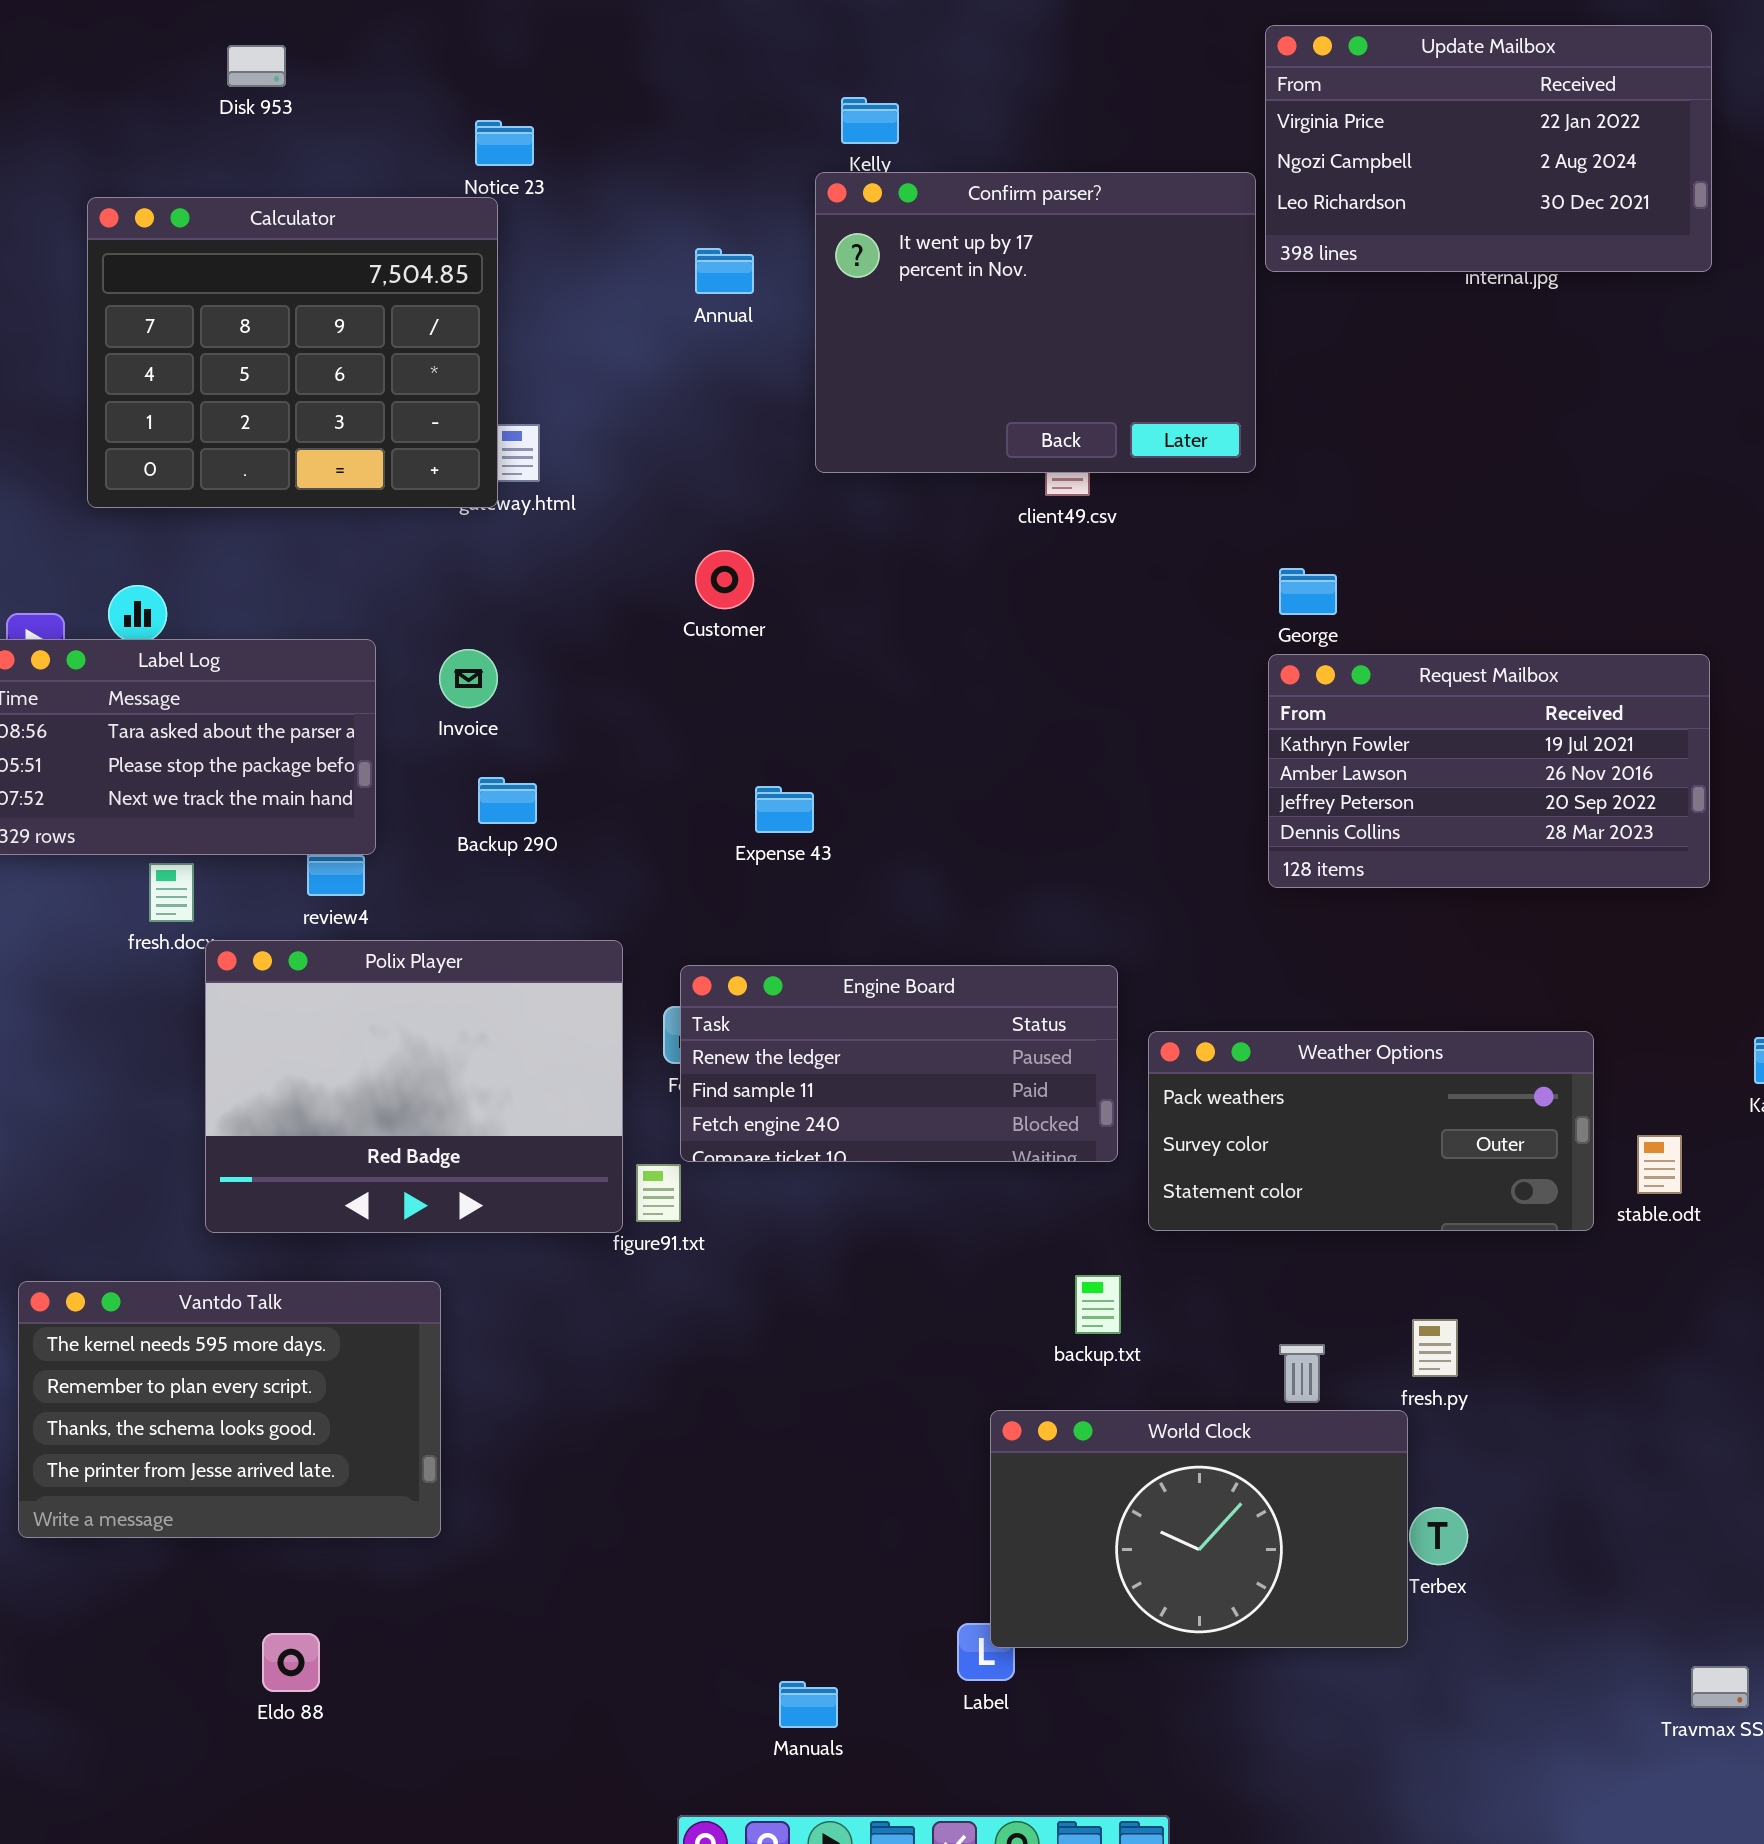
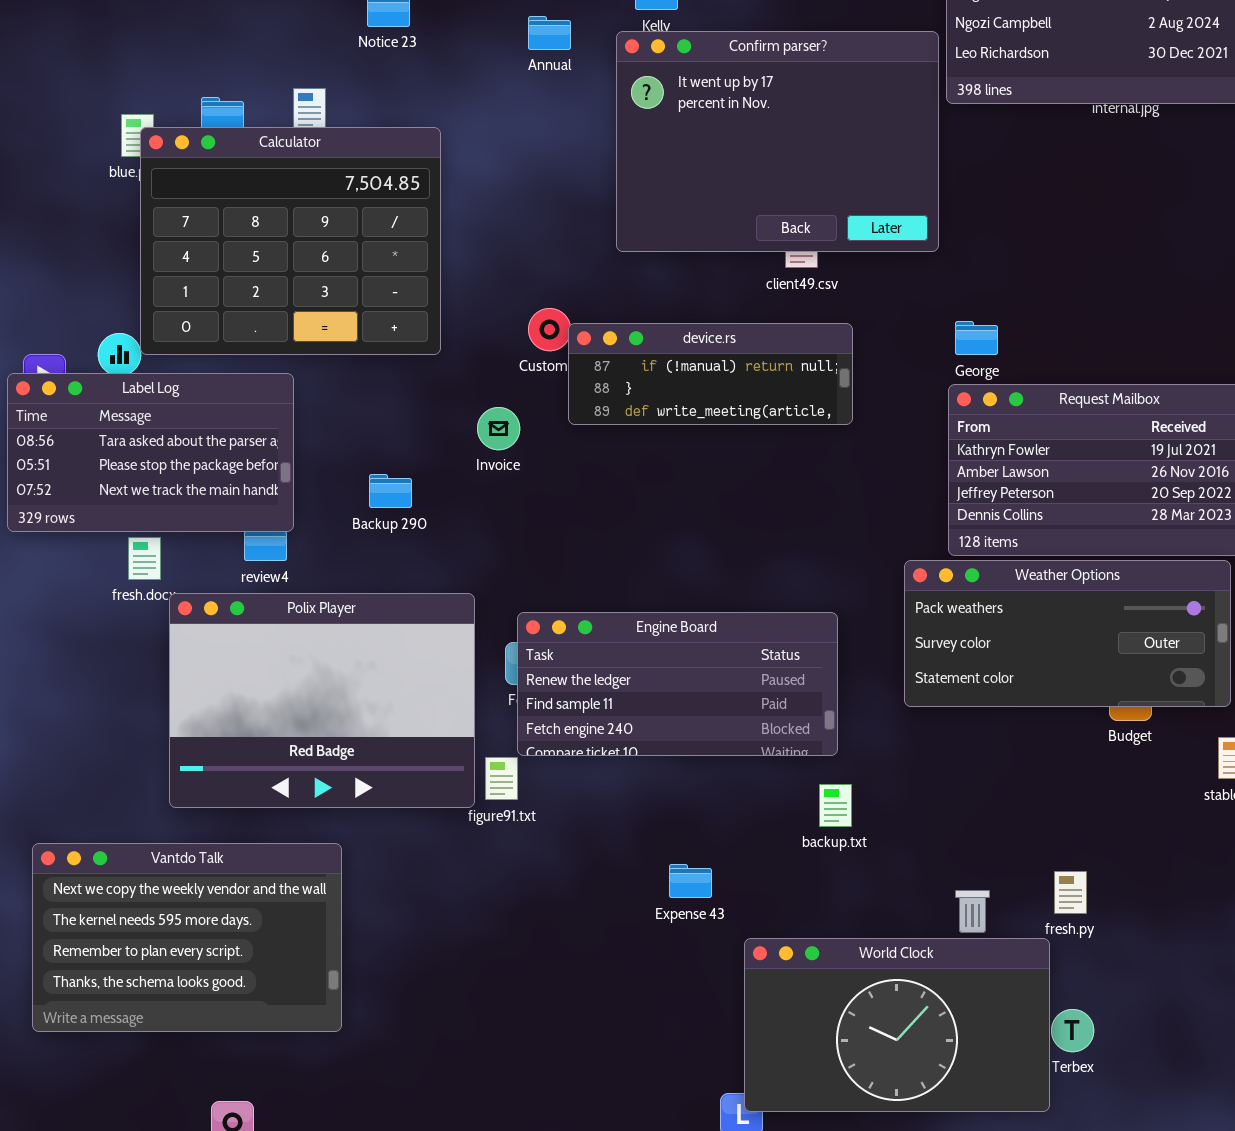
Calculator: [87,197,498,508] -> [140,127,441,355], moved
Annual: [695,248,754,294] -> [528,16,571,50], moved
device.rs: none -> [568,323,853,425], opened
Invoice: [439,649,498,708] -> [477,407,520,450], moved
Expense 43: [755,786,814,833] -> [669,864,712,898], moved
Weather Options: [1148,1031,1594,1231] -> [904,560,1231,707], moved
backup.txt: [1075,1275,1121,1334] -> [819,784,852,827], moved
Vantdo Talk: [18,1281,441,1538] -> [32,843,342,1032], scrolled up 1 row

